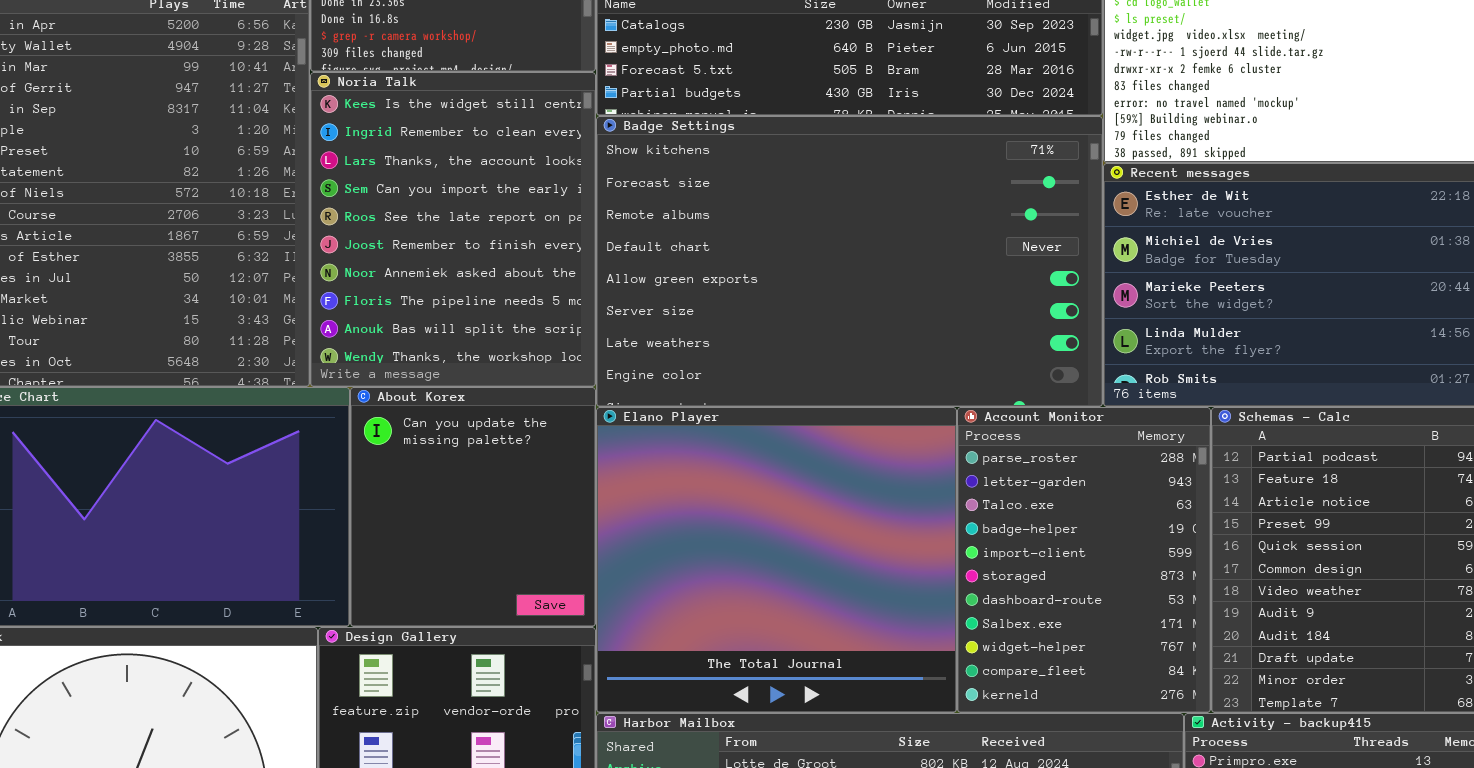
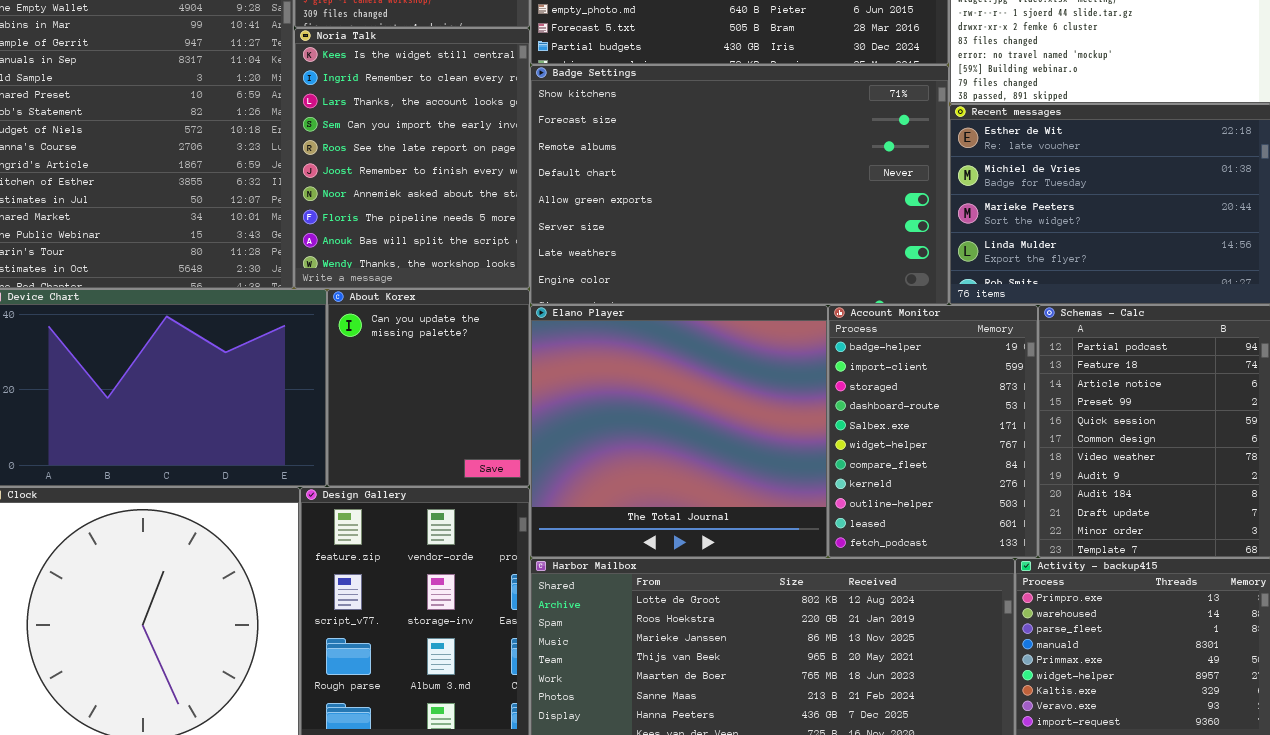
Account Monitor: [957,407,1211,713] -> [828,305,1038,558], scrolled down 3 rows

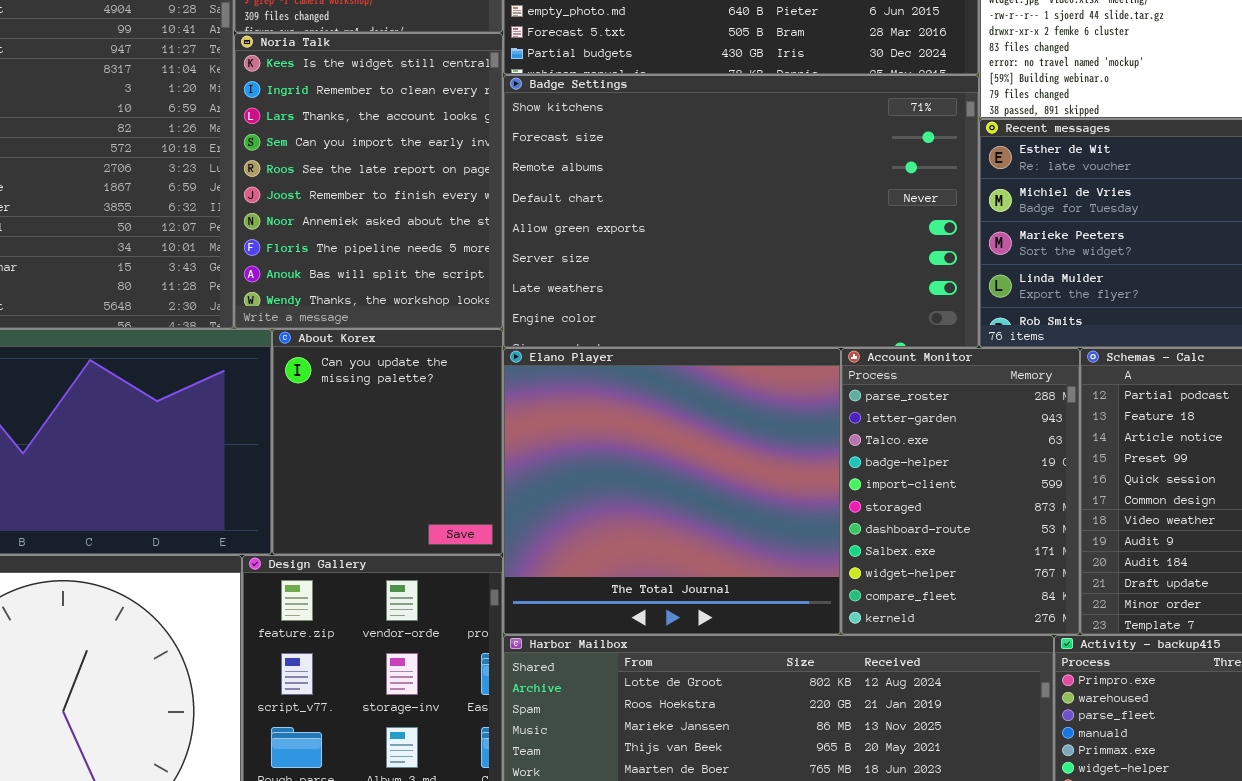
Account Monitor: [828,305,1038,558] -> [841,348,1080,635], scrolled up 3 rows

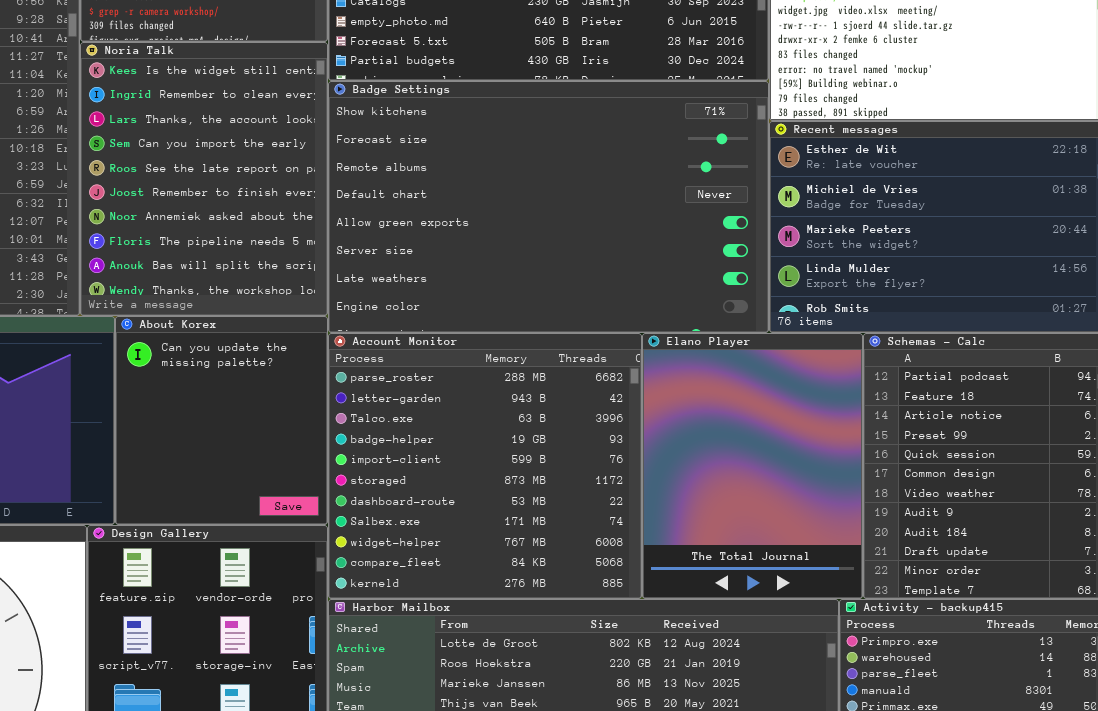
Elano Player: [503,348,841,635] -> [642,333,863,599], moved, resized
Account Monitor: [841,348,1080,635] -> [328,333,642,599], moved, resized

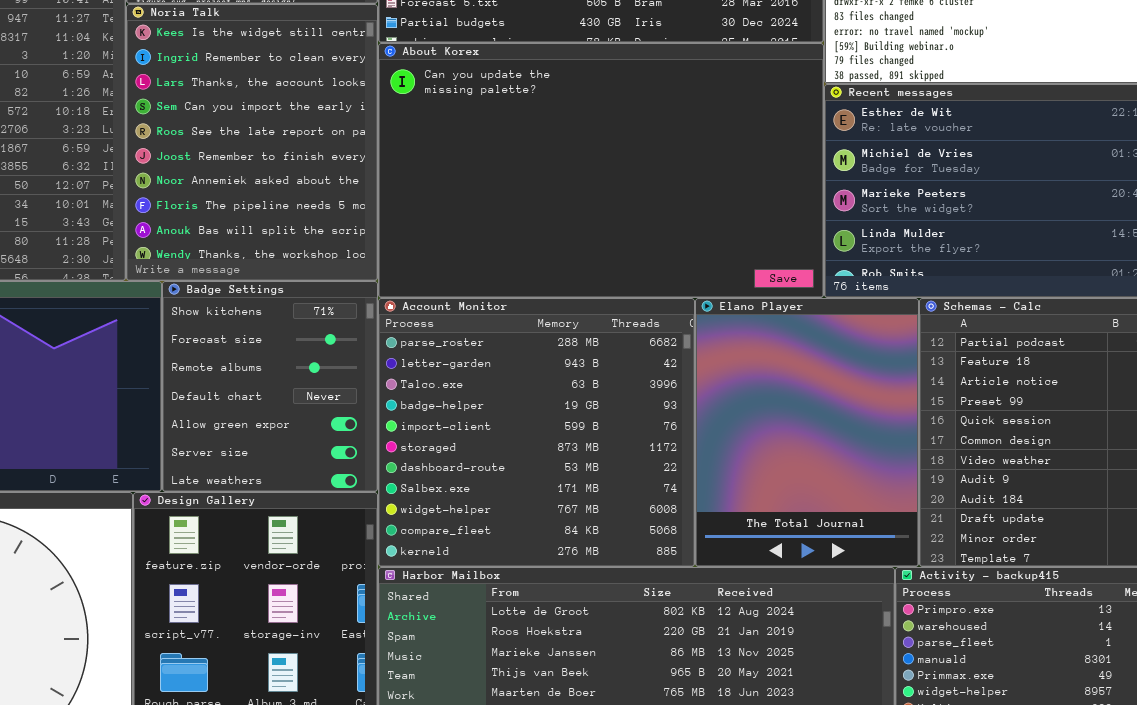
Badge Settings: [328,81,769,333] -> [162,281,378,492], moved, resized
About Korex: [115,316,328,525] -> [378,43,824,298], moved, resized

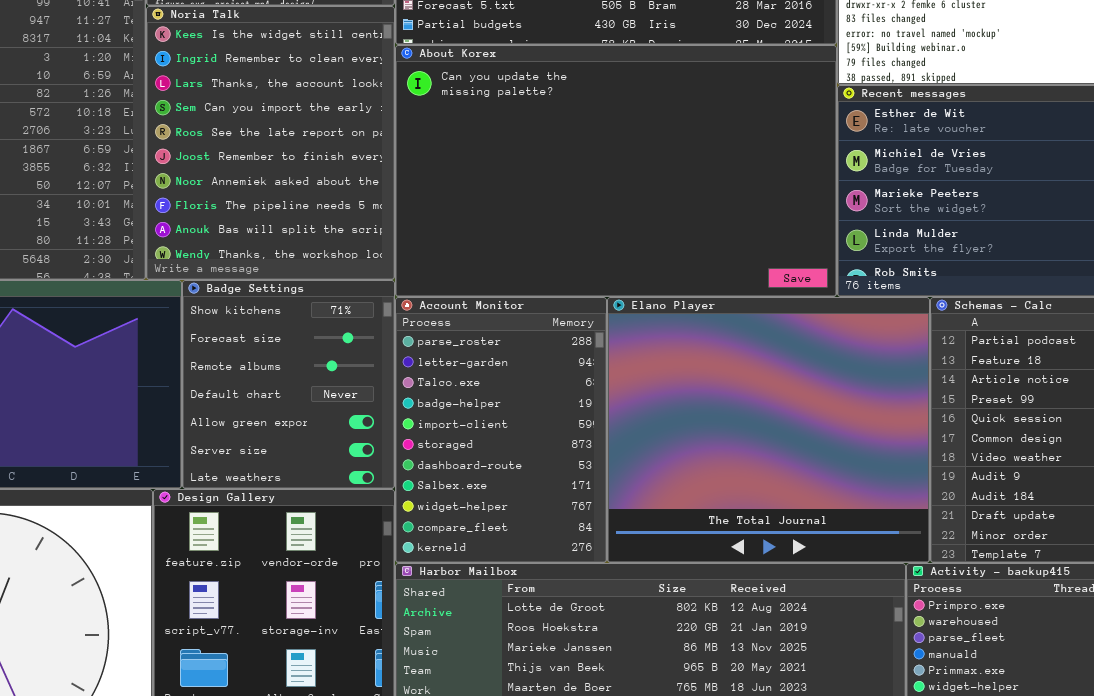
Account Monitor: [378,298,695,567] -> [395,297,607,563], resized
Elano Player: [695,298,919,567] -> [607,297,930,563], resized

